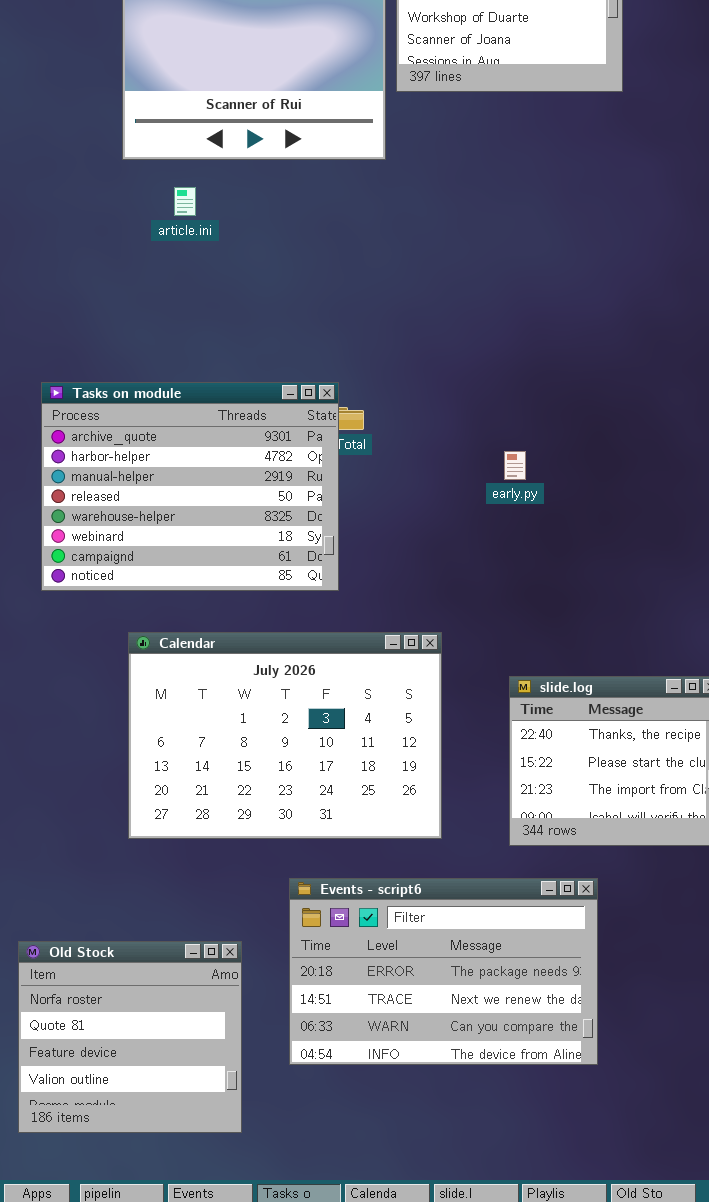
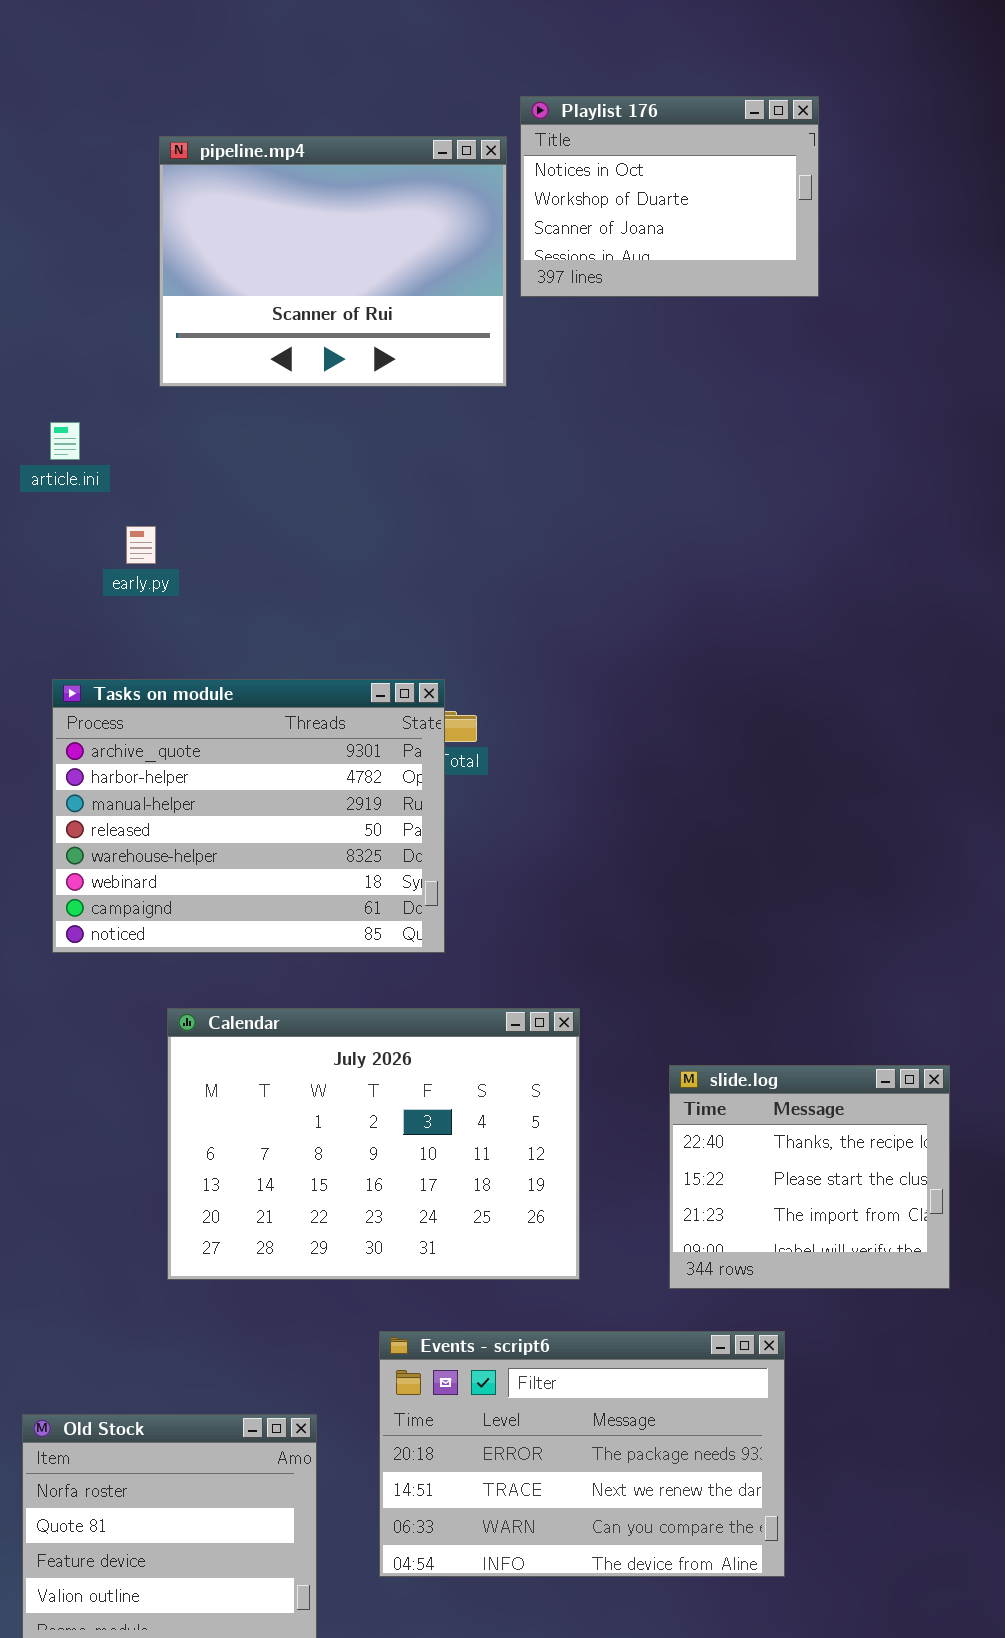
article.ini: [174,187,196,216] -> [50,422,80,460], moved
early.py: [504,451,526,480] -> [126,526,156,564], moved

